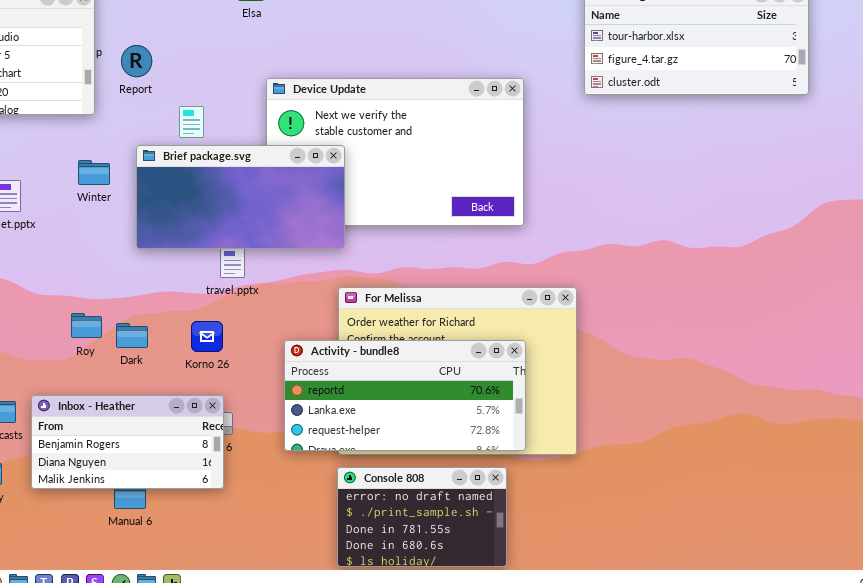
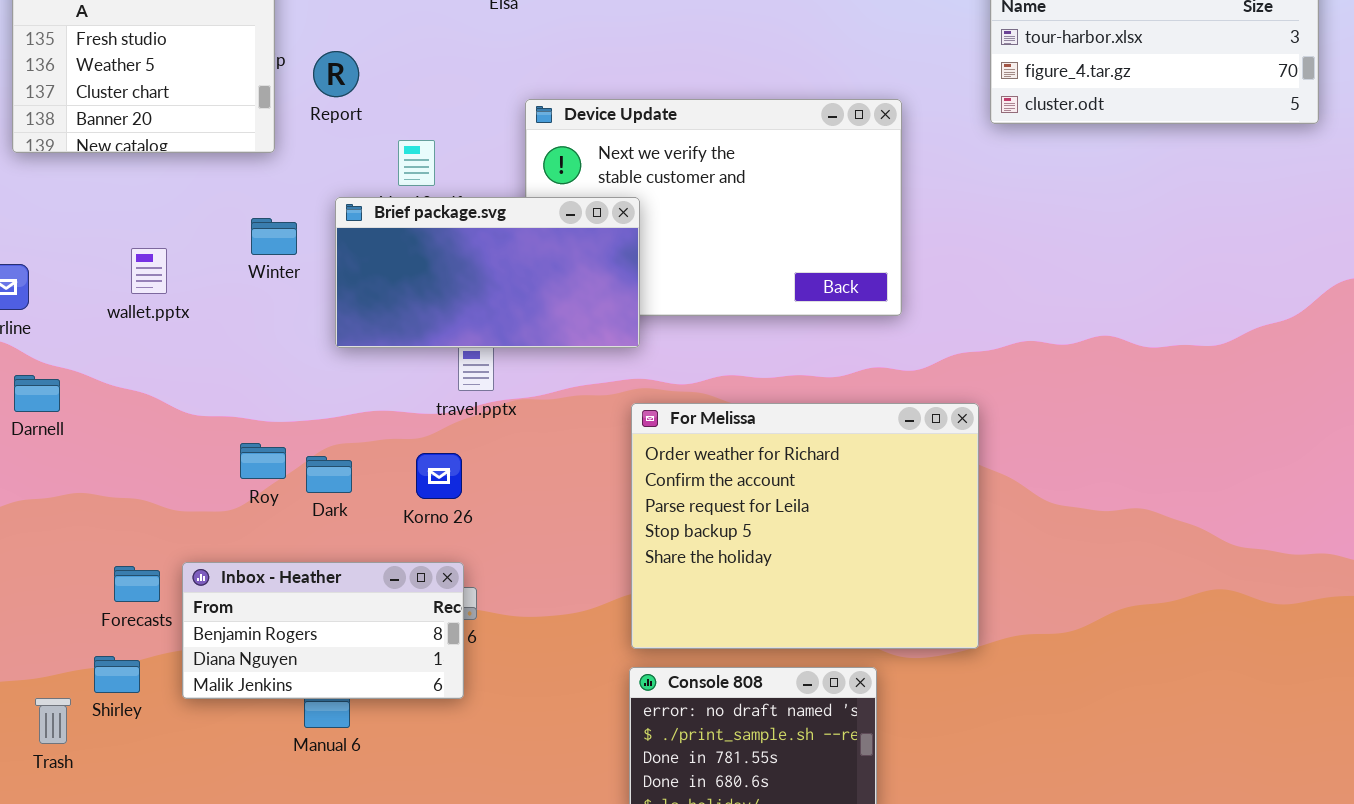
Activity - bundle8: [284,340,526,451] -> none, closed

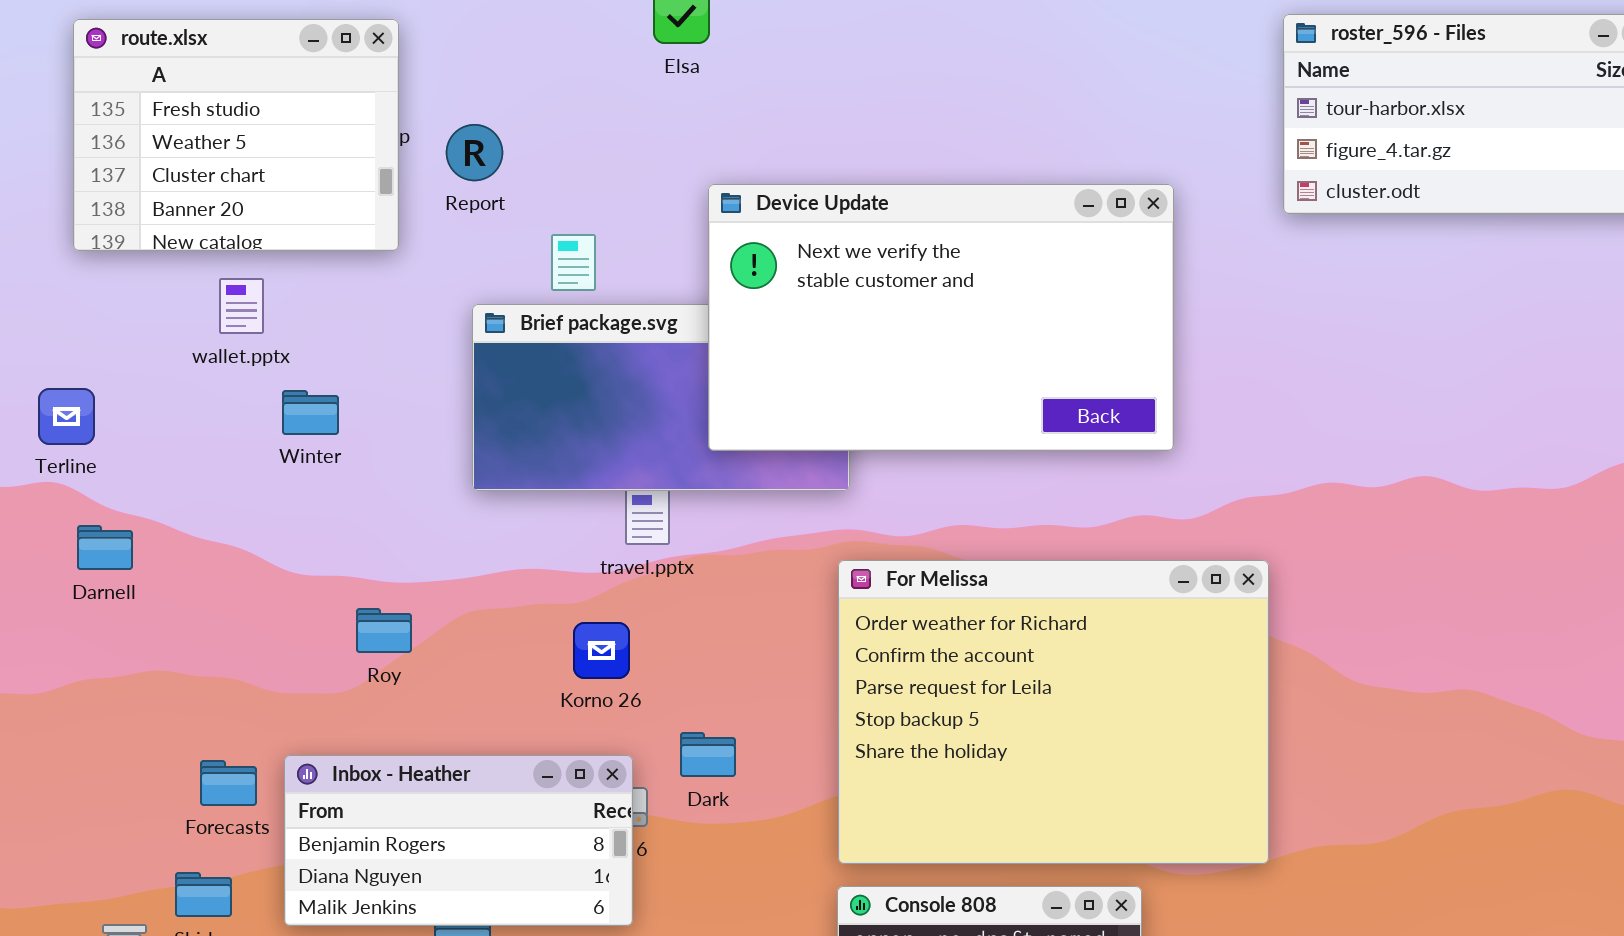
Device Update: [525,99,902,316] -> [708,184,1174,451], raised
Winter: [251,218,297,255] -> [282,390,339,435], moved
wallet.pptx: [131,248,167,294] -> [219,278,264,334], moved
Dark: [306,456,352,493] -> [680,732,736,777], moved

